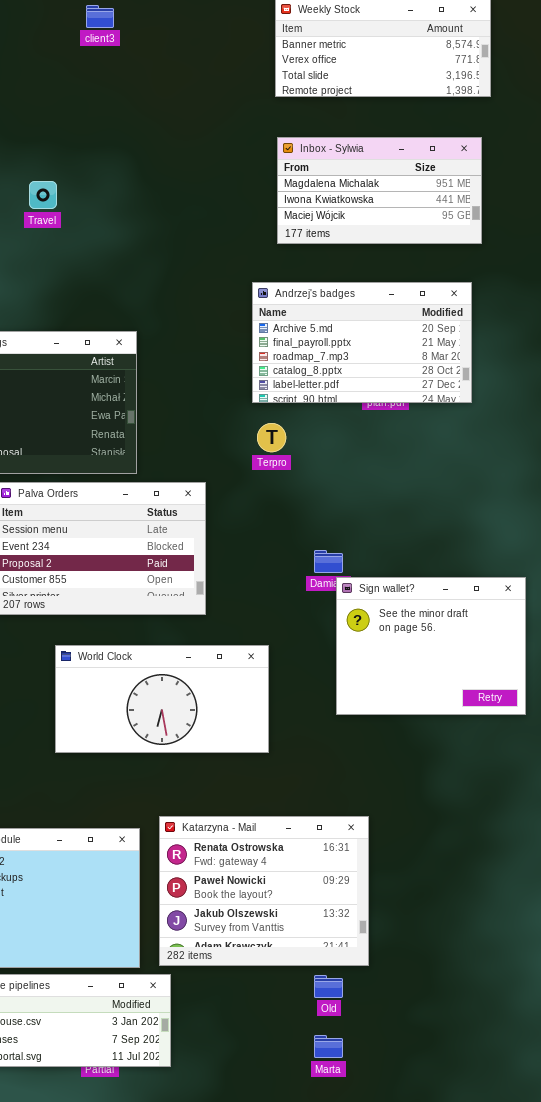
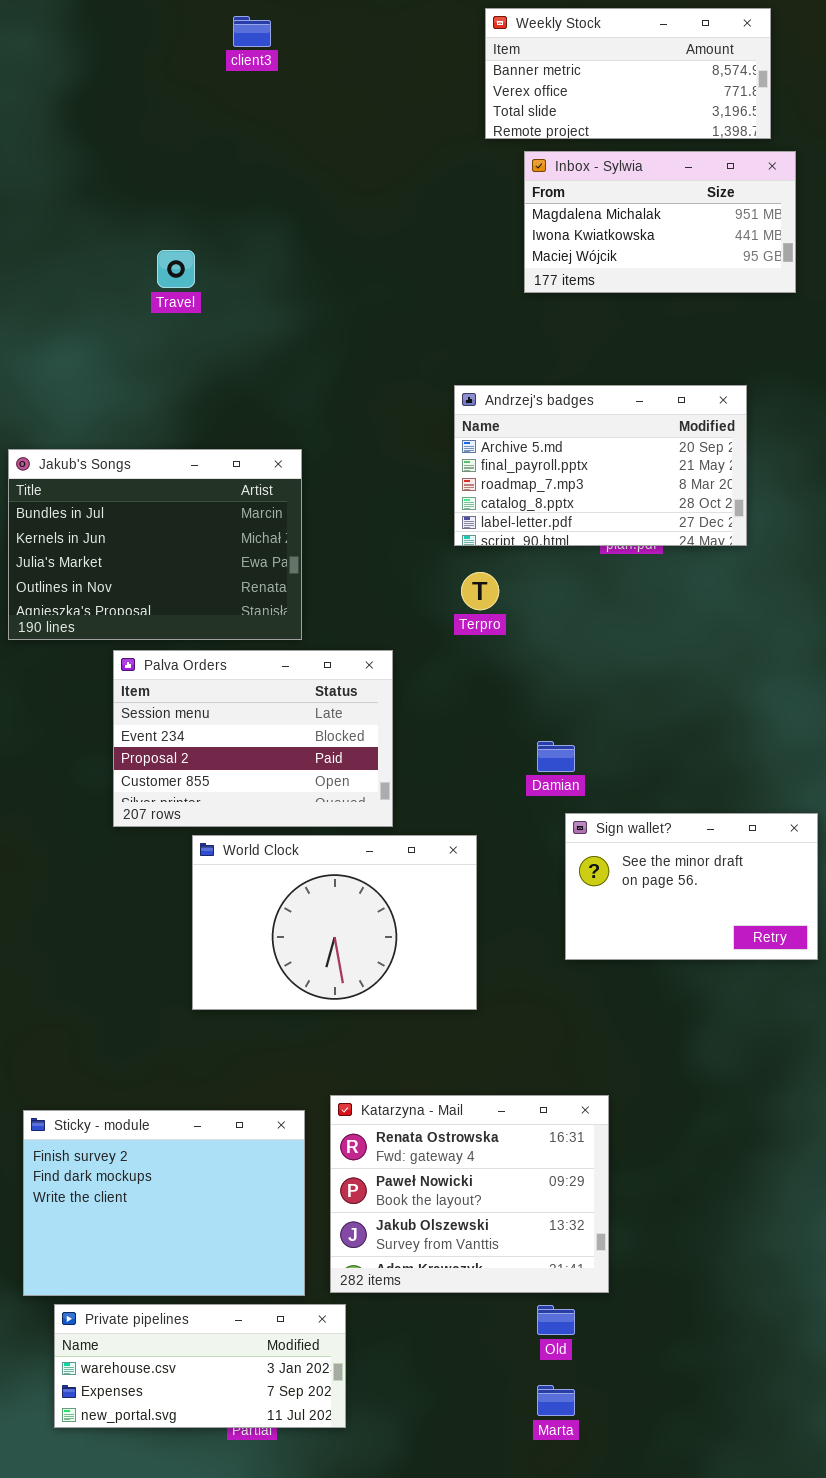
Inbox - Sylwia: [277,137,482,244] -> [524,151,796,293], moved
Sign wallet?: [336,577,526,715] -> [565,813,818,960], resized
World Clock: [55,645,269,753] -> [192,835,477,1010], resized

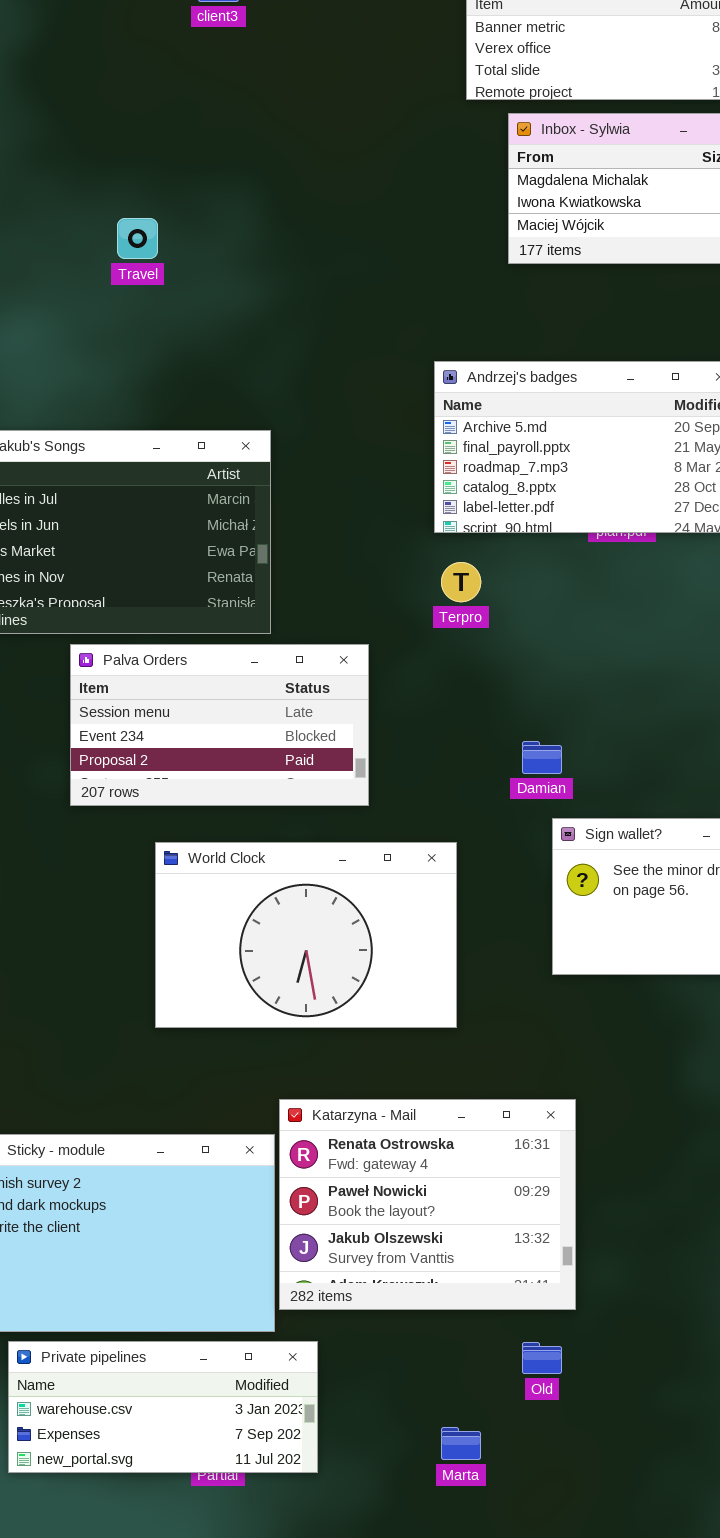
Palva Orders: [113,650,393,827] -> [70,644,369,806], resized
Katarzyna - Mail: [330,1095,609,1293] -> [279,1099,576,1310], moved
Marta: [537,1385,575,1416] -> [441,1427,481,1460], moved

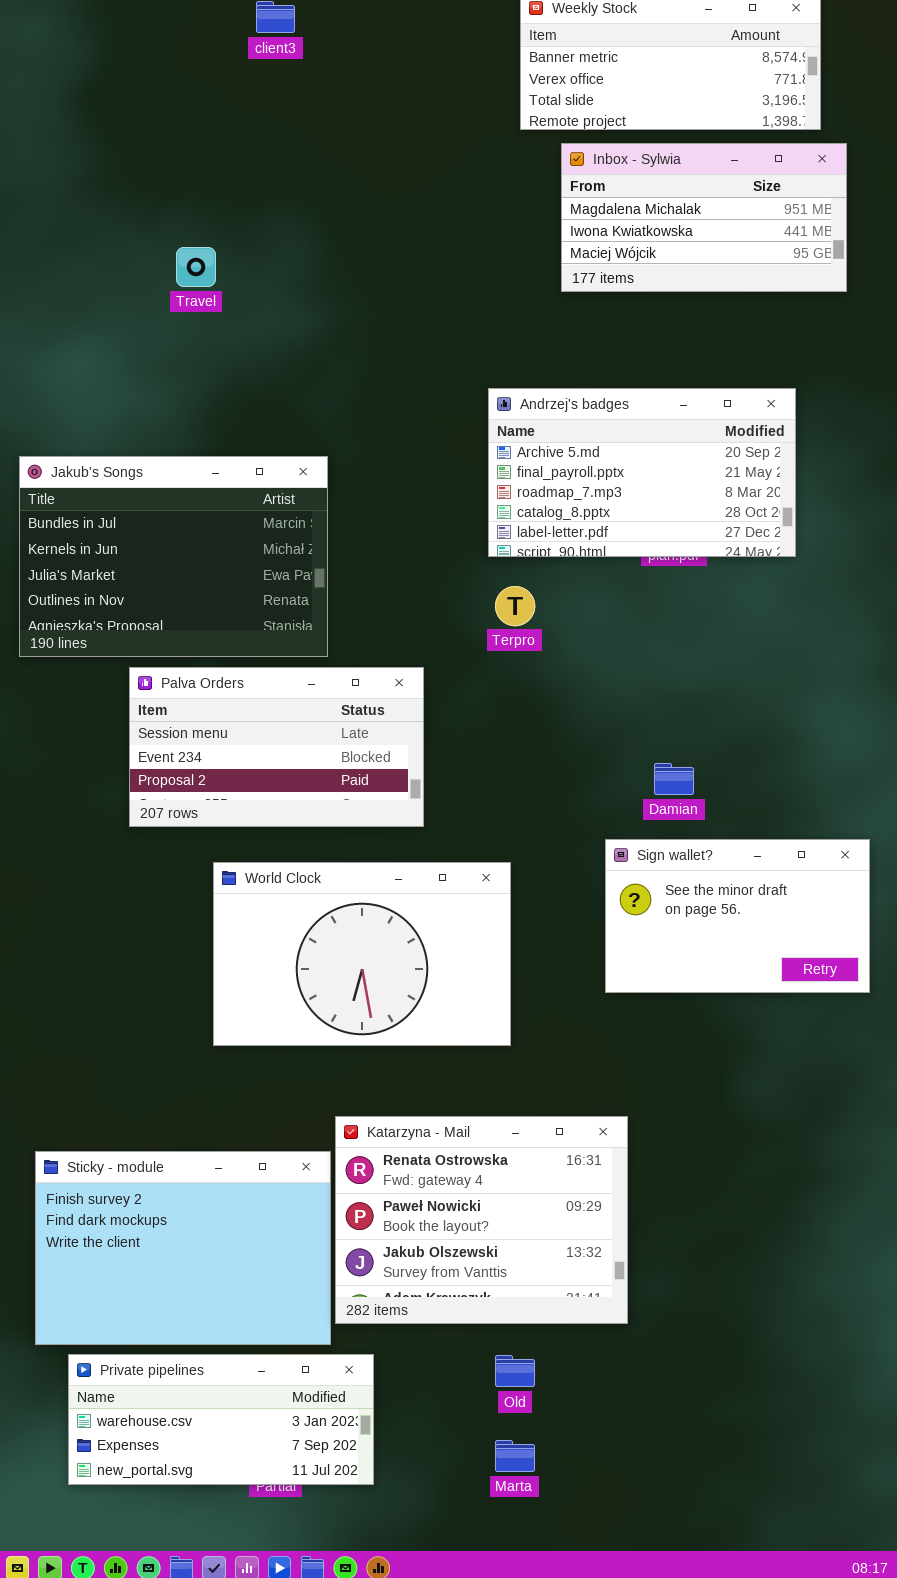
Damian: [522,741,562,774] -> [654,763,694,795], moved
Old: [522,1342,562,1374] -> [495,1355,535,1387], moved

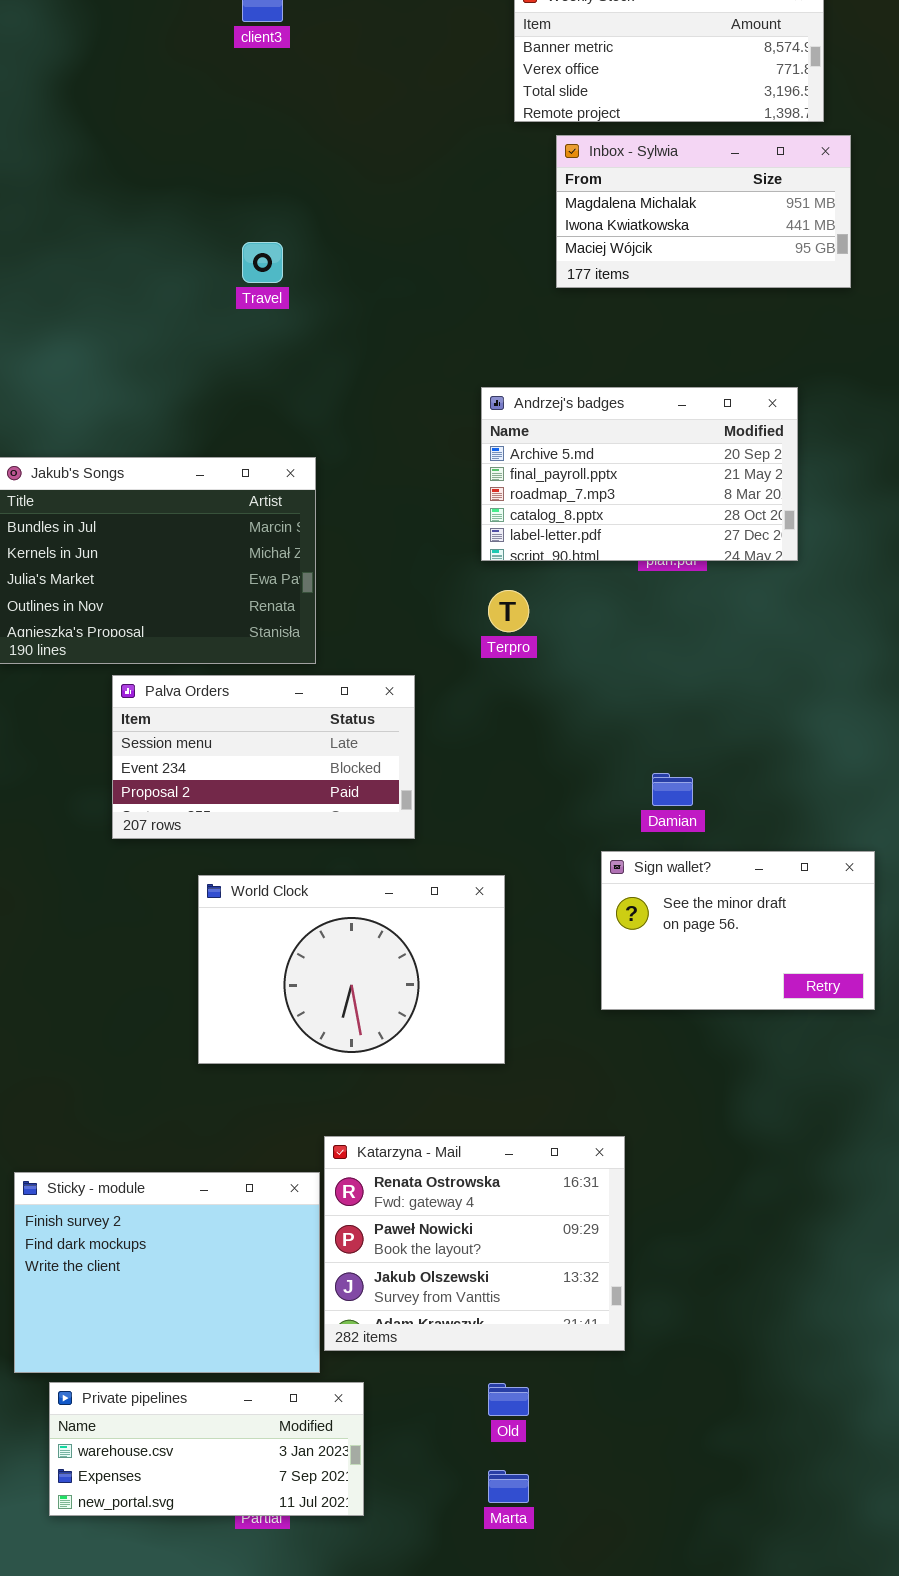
Travel: [176,247,216,287] -> [242,242,283,283], moved

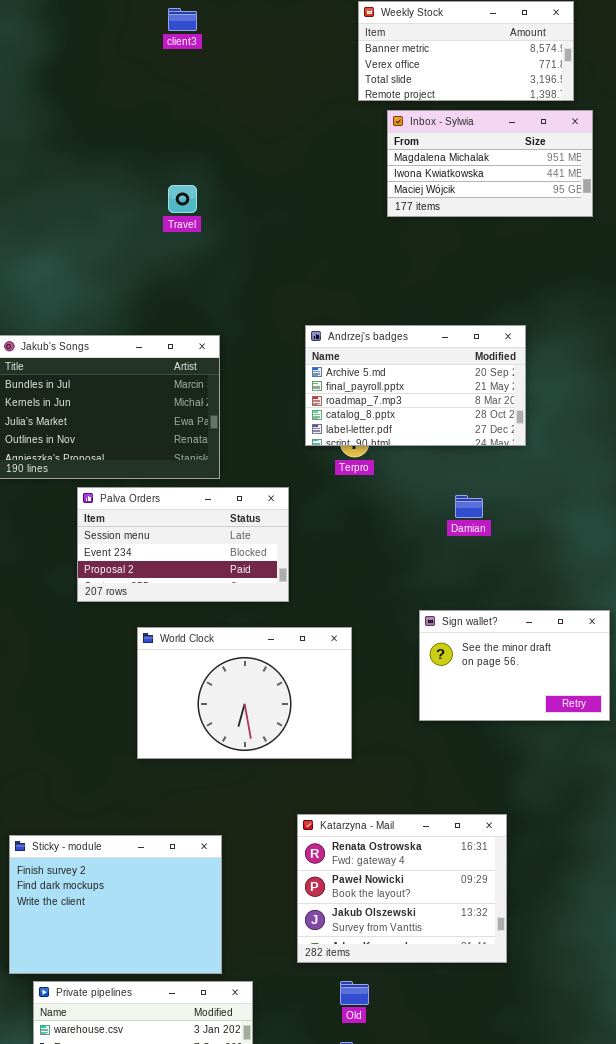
Andrzej's badges: [481,387,798,561] -> [305,325,526,446], moved
Damian: [652,773,693,806] -> [455,495,483,518], moved
Katarzyna - Mail: [324,1136,625,1351] -> [297,814,507,963], moved

